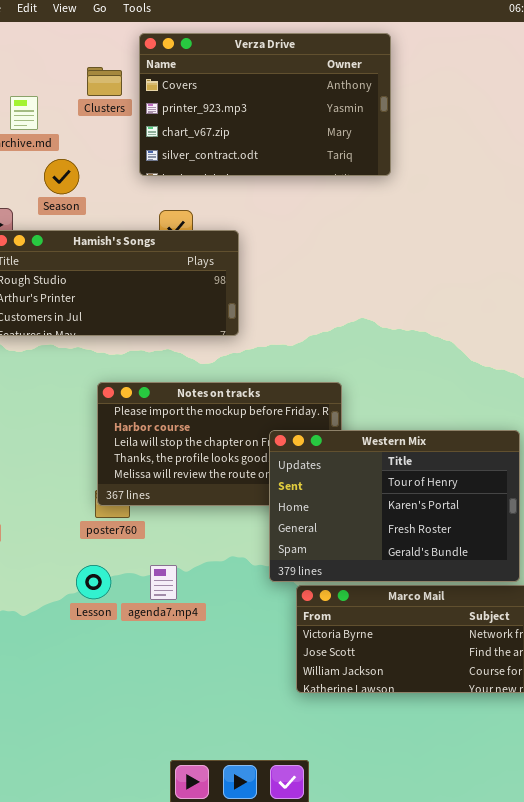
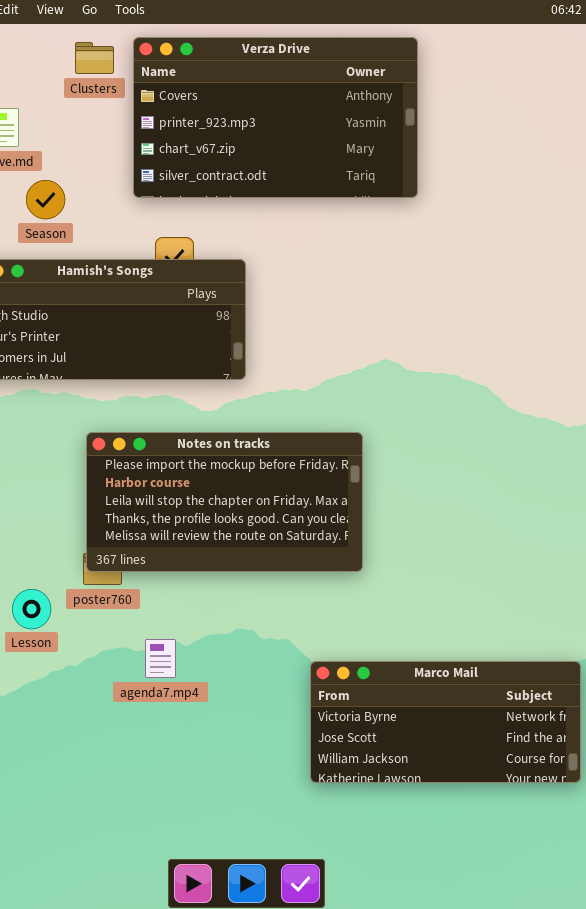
Clusters: [87,67,122,96] -> [75,42,114,74], moved
Western Mix: [269,430,520,582] -> none, closed
Lesson: [76,565,111,599] -> [12,589,51,629], moved

